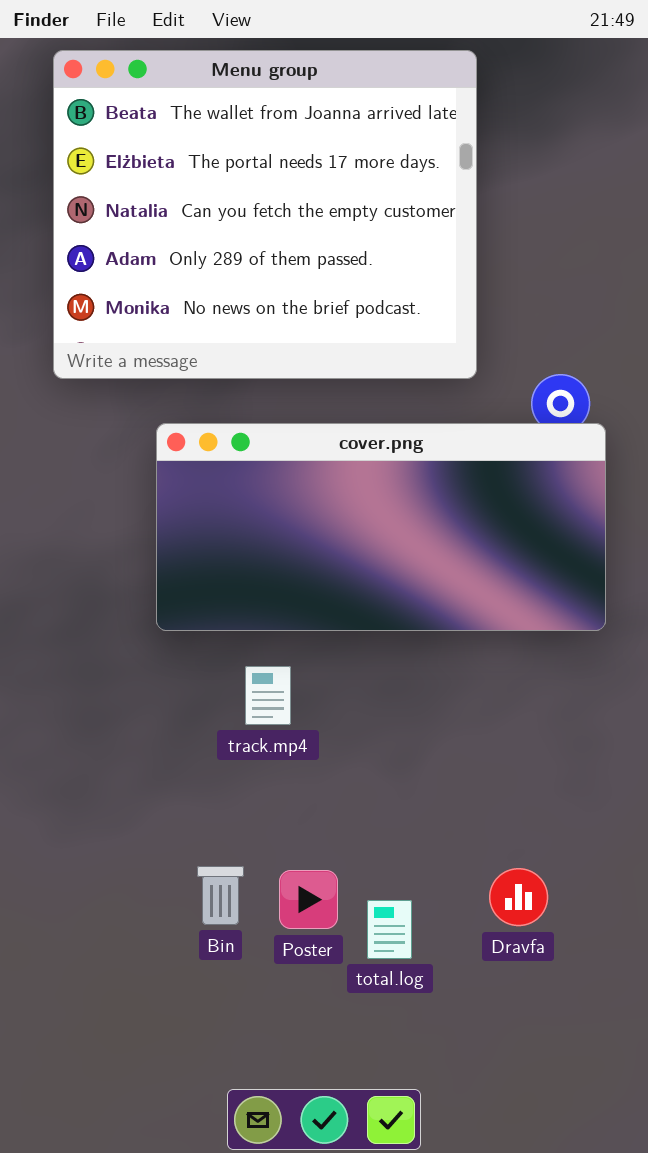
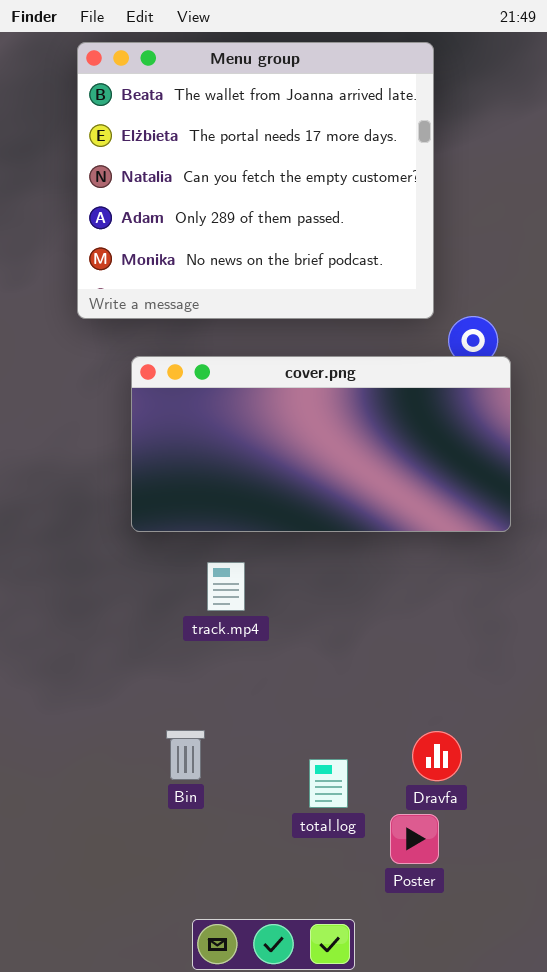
Menu group: [53,50,477,379] -> [77,42,434,319], moved
Poster: [279,870,338,929] -> [390,814,439,864], moved

